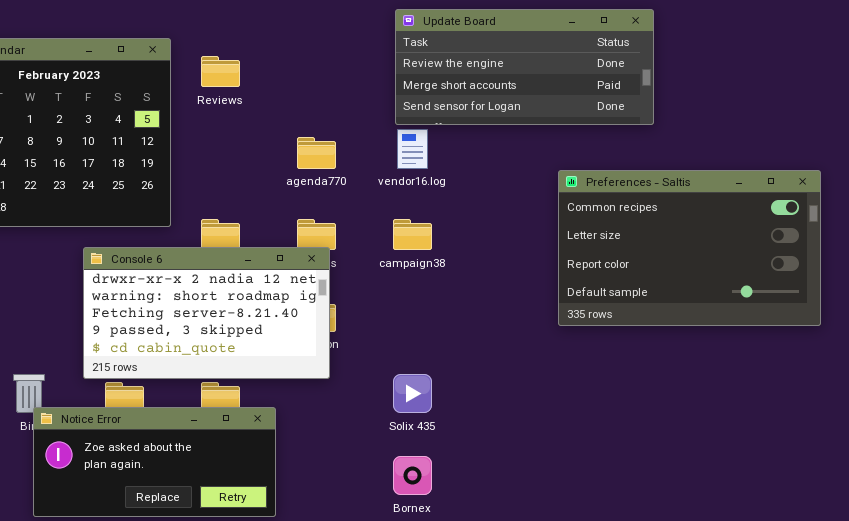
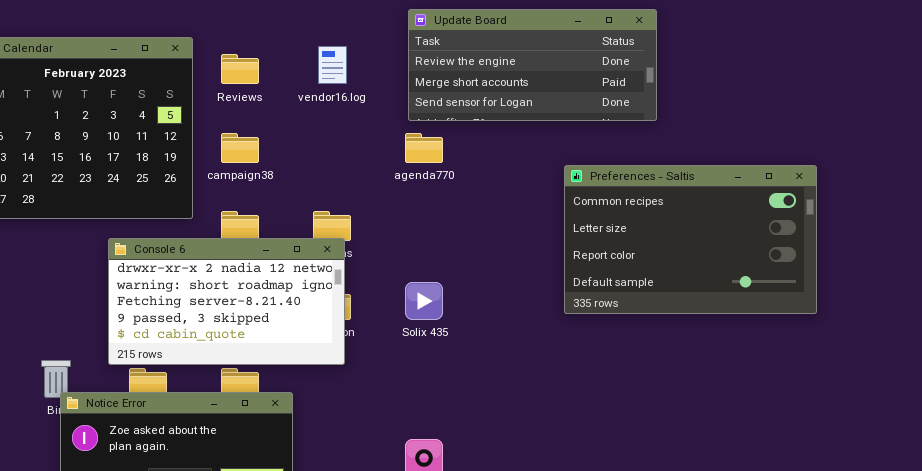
vendor16.log: [397,129,428,169] -> [318,46,347,84], moved
agenda770: [297,137,336,169] -> [405,133,443,163], moved
campaign38: [393,219,432,250] -> [221,133,259,163], moved
Solix 435: [393,374,432,413] -> [405,282,443,320], moved

